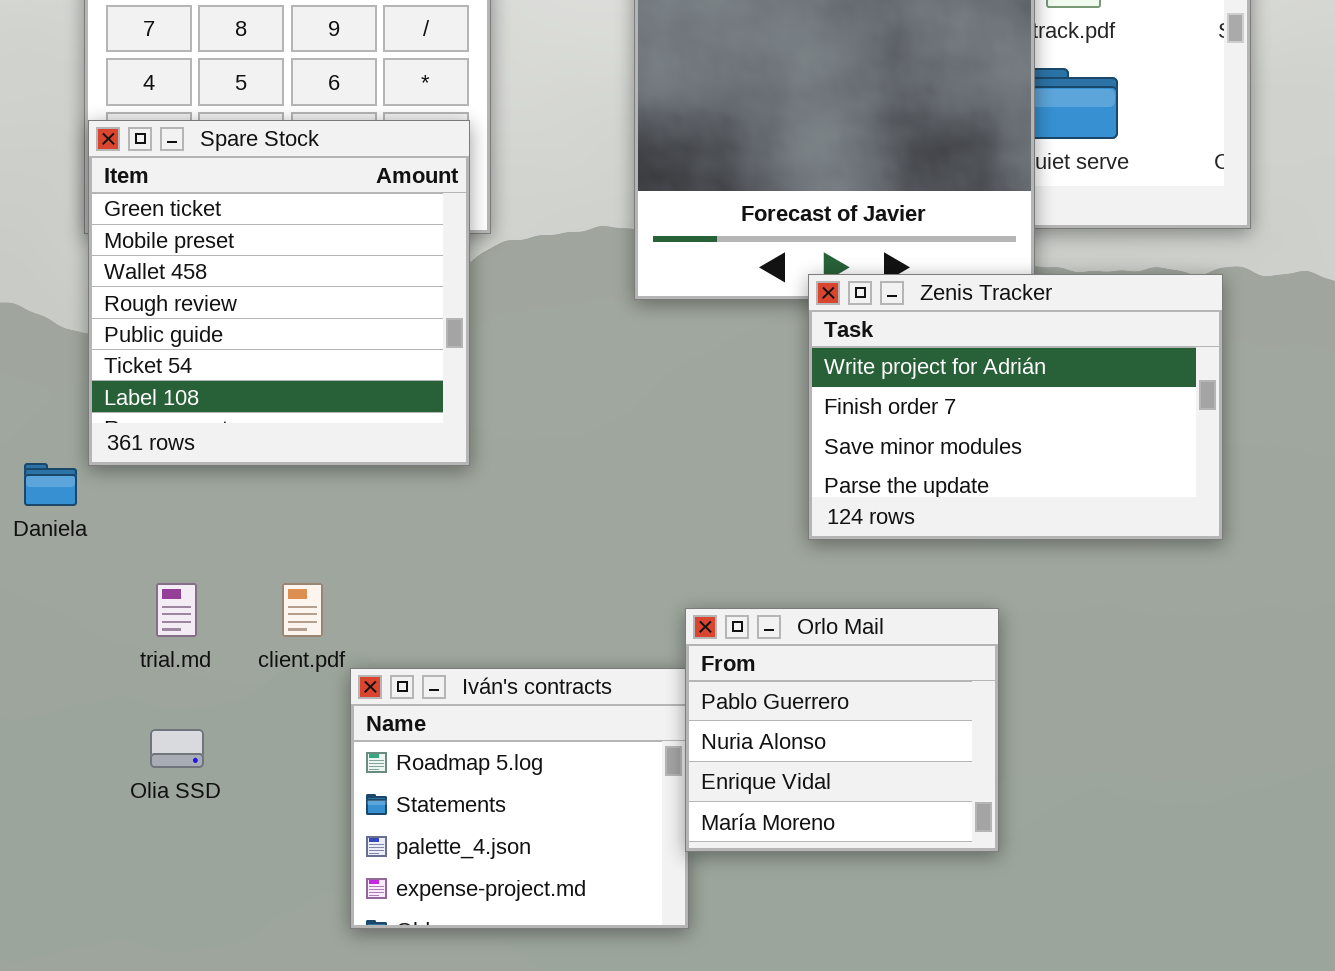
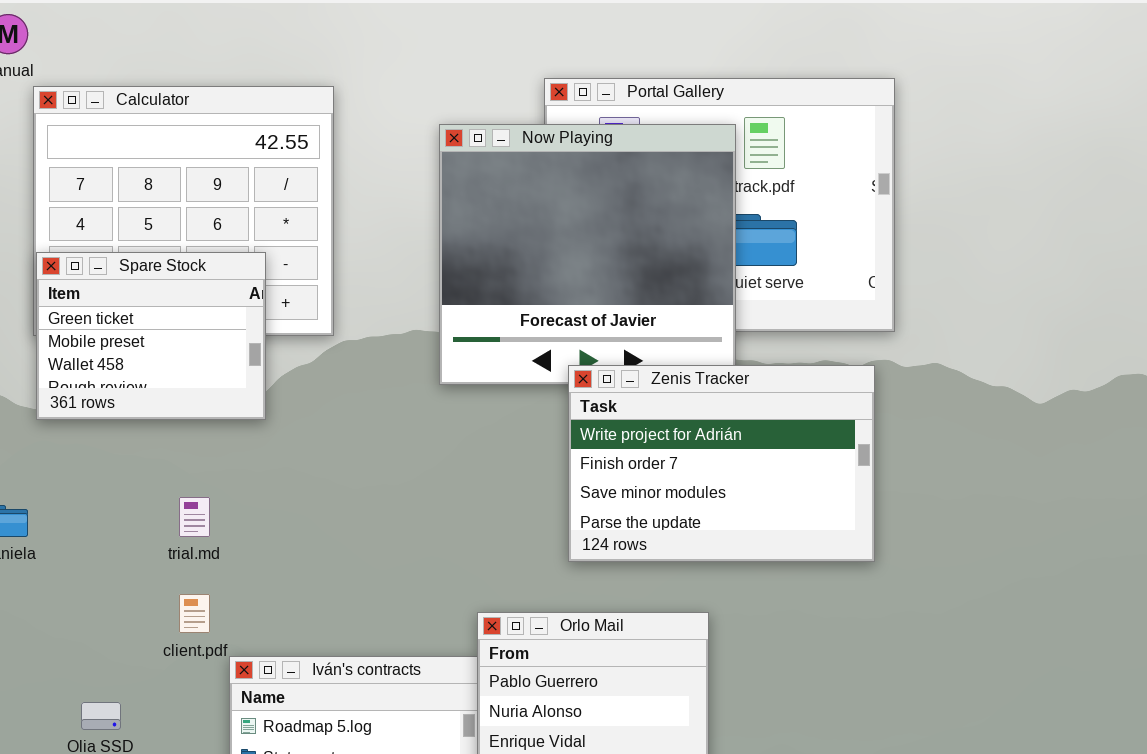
Spare Stock: [88,120,470,466] -> [36,252,266,420], resized
trial.md: [156,583,197,637] -> [179,497,210,537], moved

